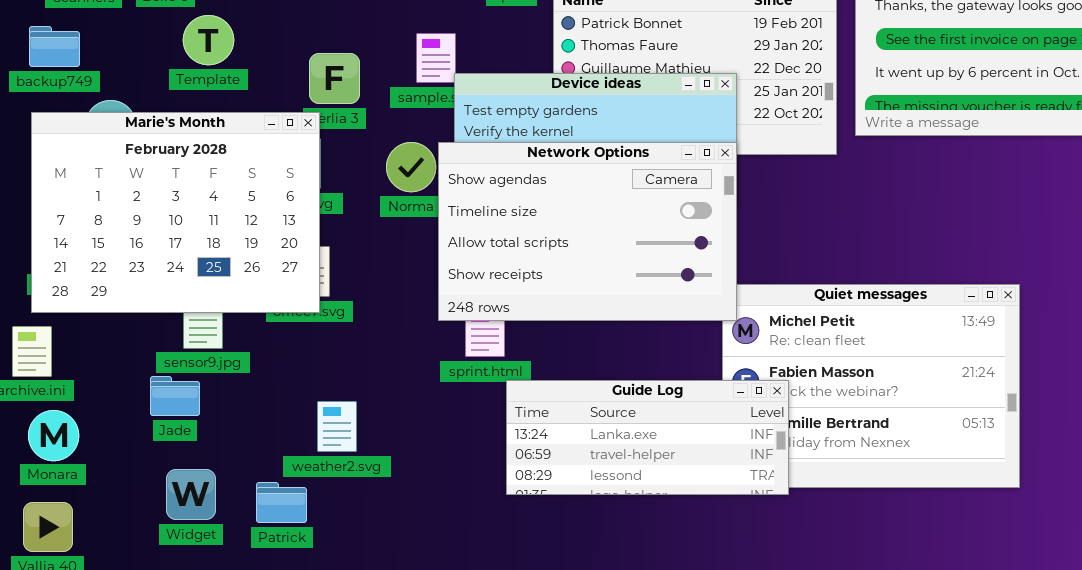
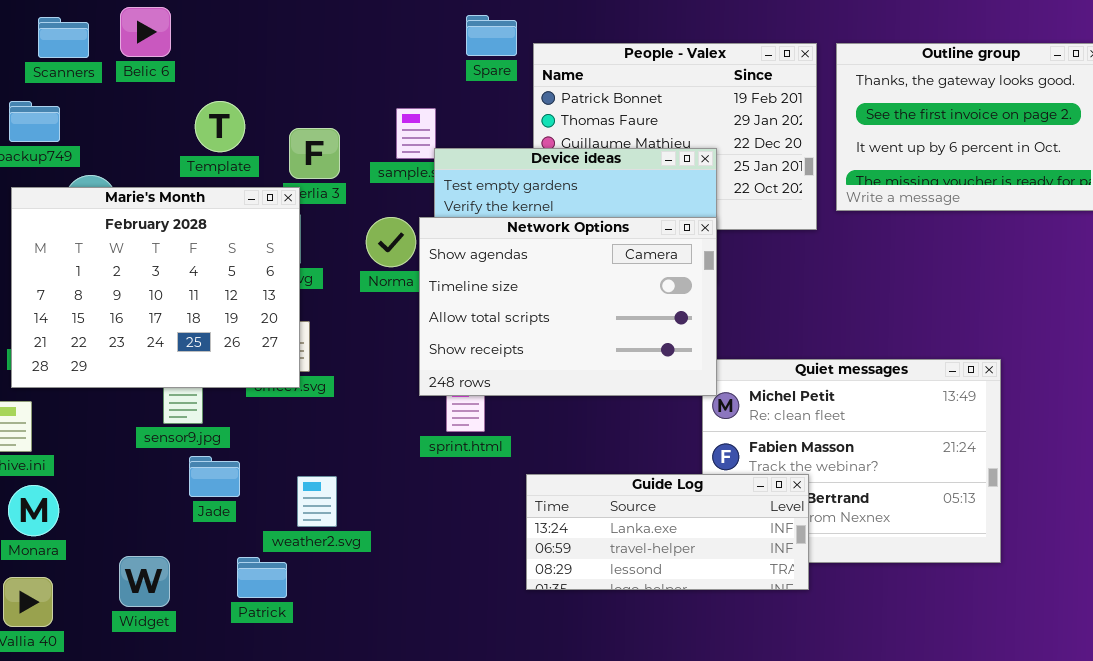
Template: [183,15,234,65] -> [195,101,245,152], moved
Jade: [150,376,200,416] -> [189,456,240,497], moved
Guide Log: [506,380,789,495] -> [526,474,809,590], moved
Widget: [166,469,216,520] -> [119,556,170,607], moved

